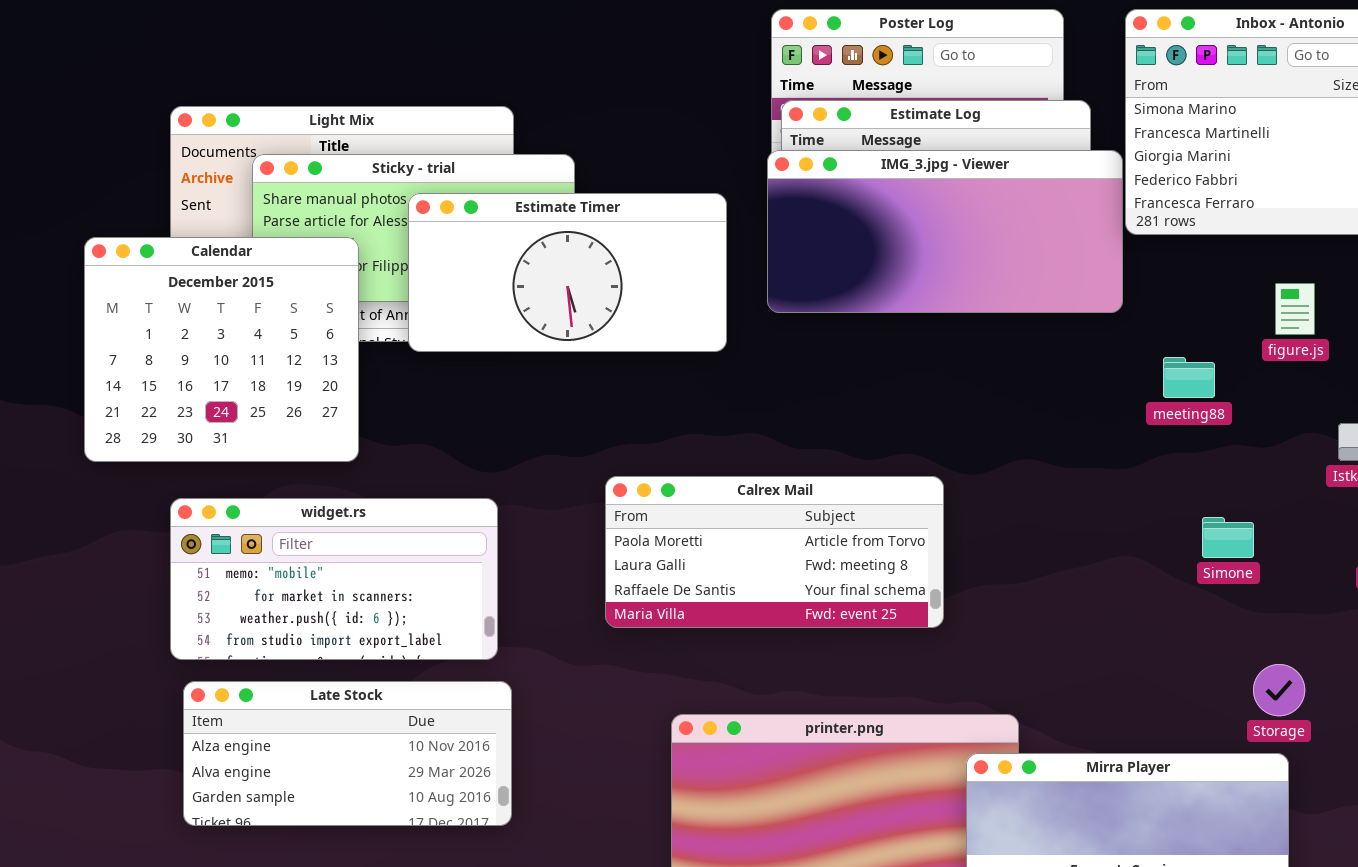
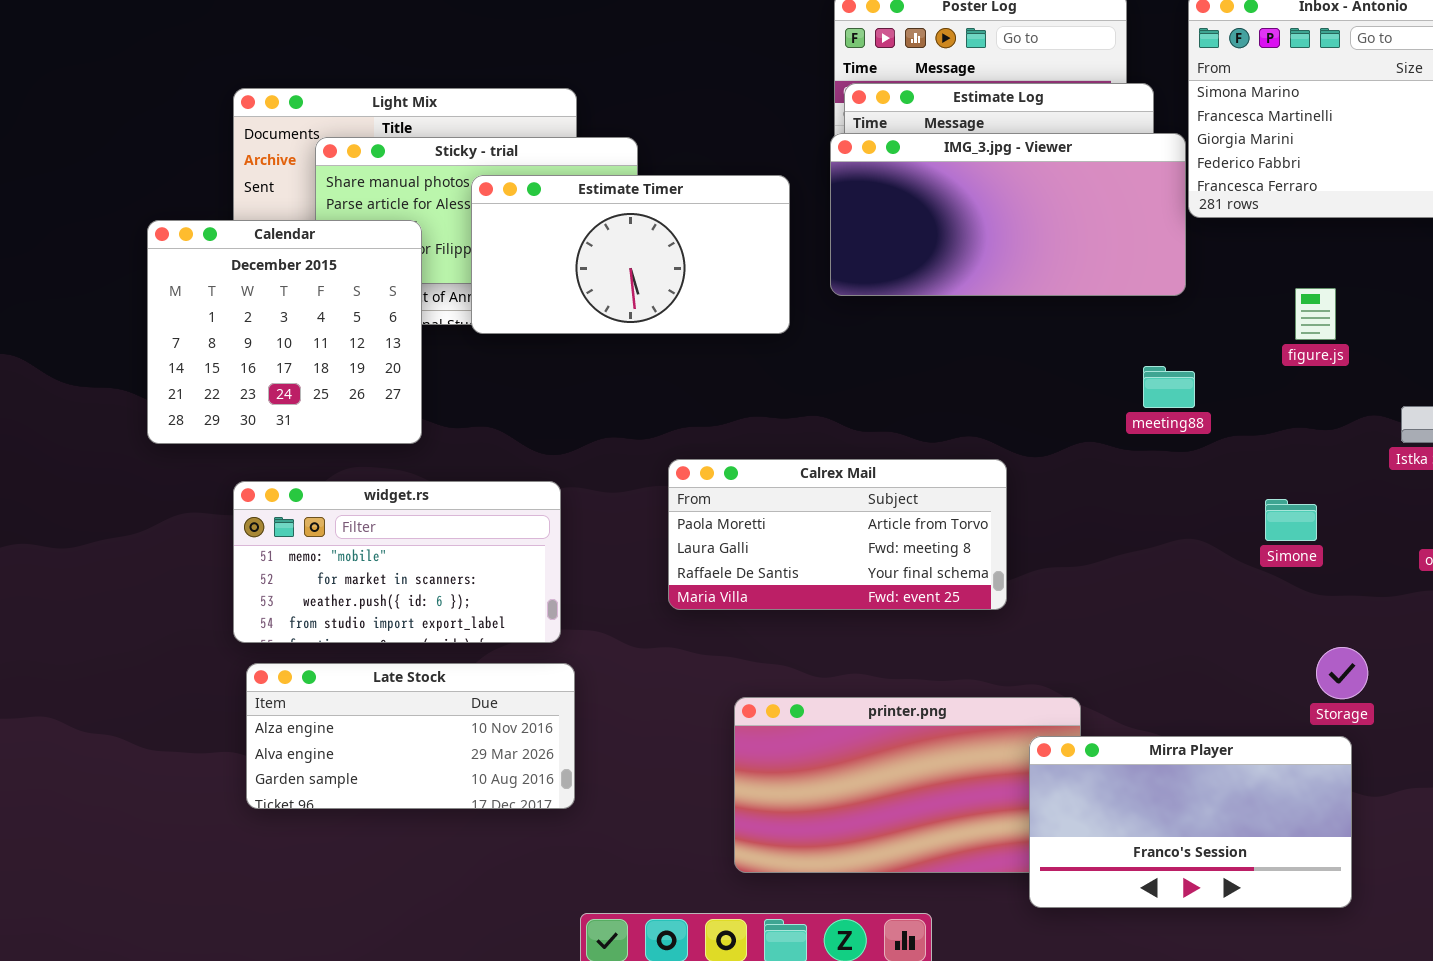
figure.js: [1275,283,1315,335] -> [1295,288,1336,340], moved
meeting88: [1163,357,1215,398] -> [1143,366,1195,408], moved

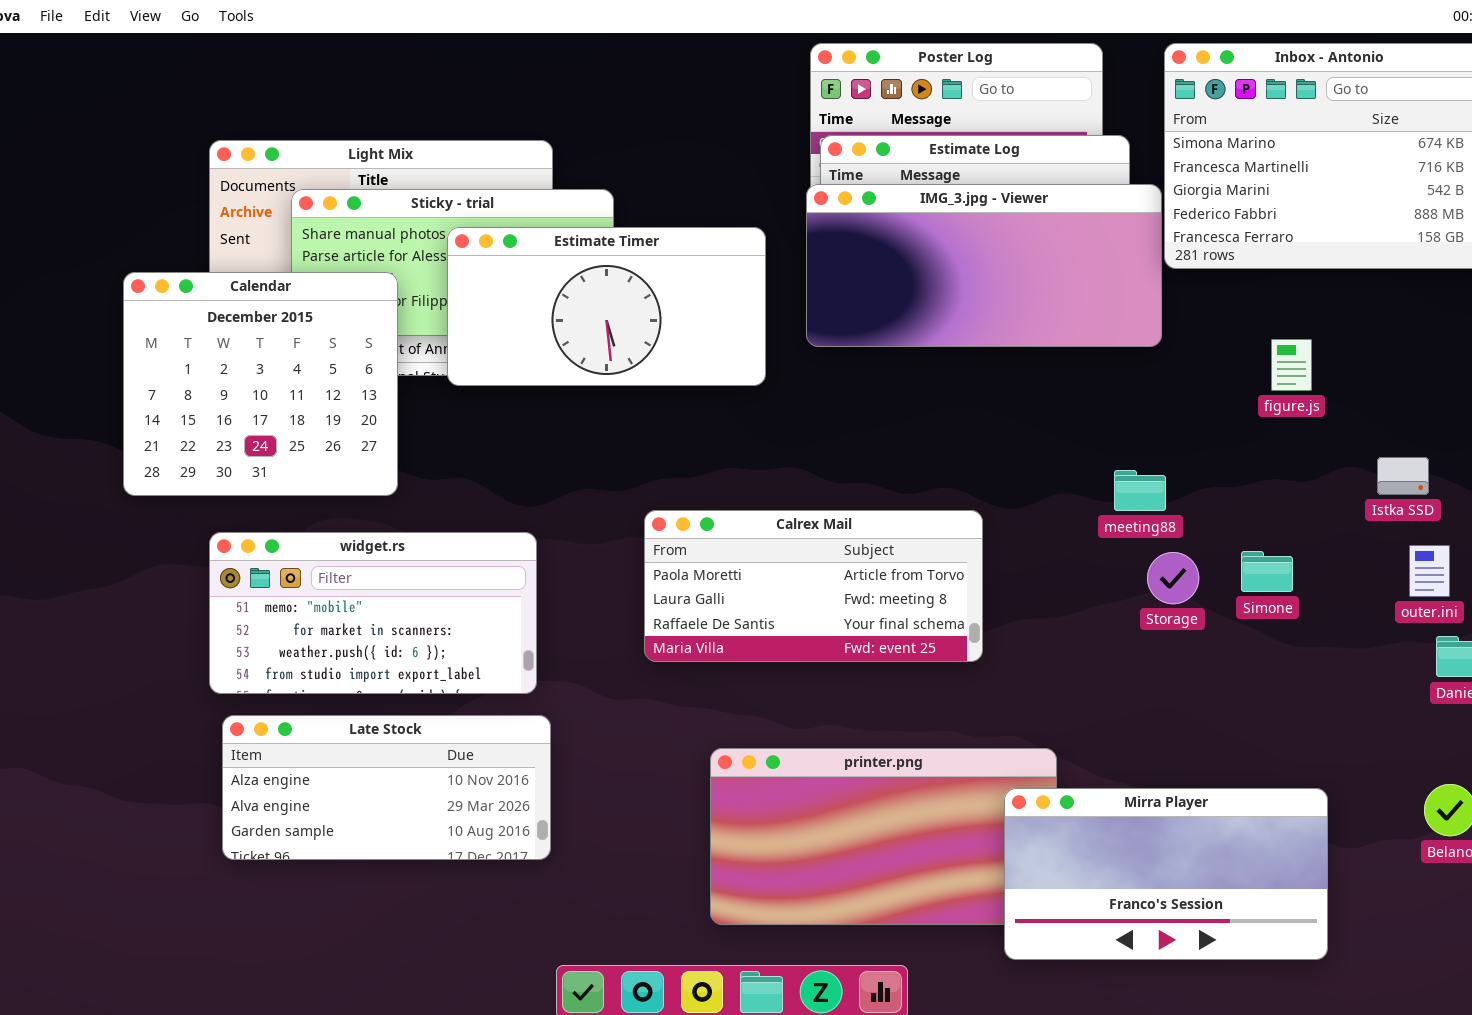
meeting88: [1143,366,1195,408] -> [1114,470,1166,511], moved
Storage: [1316,647,1368,699] -> [1147,552,1199,604], moved

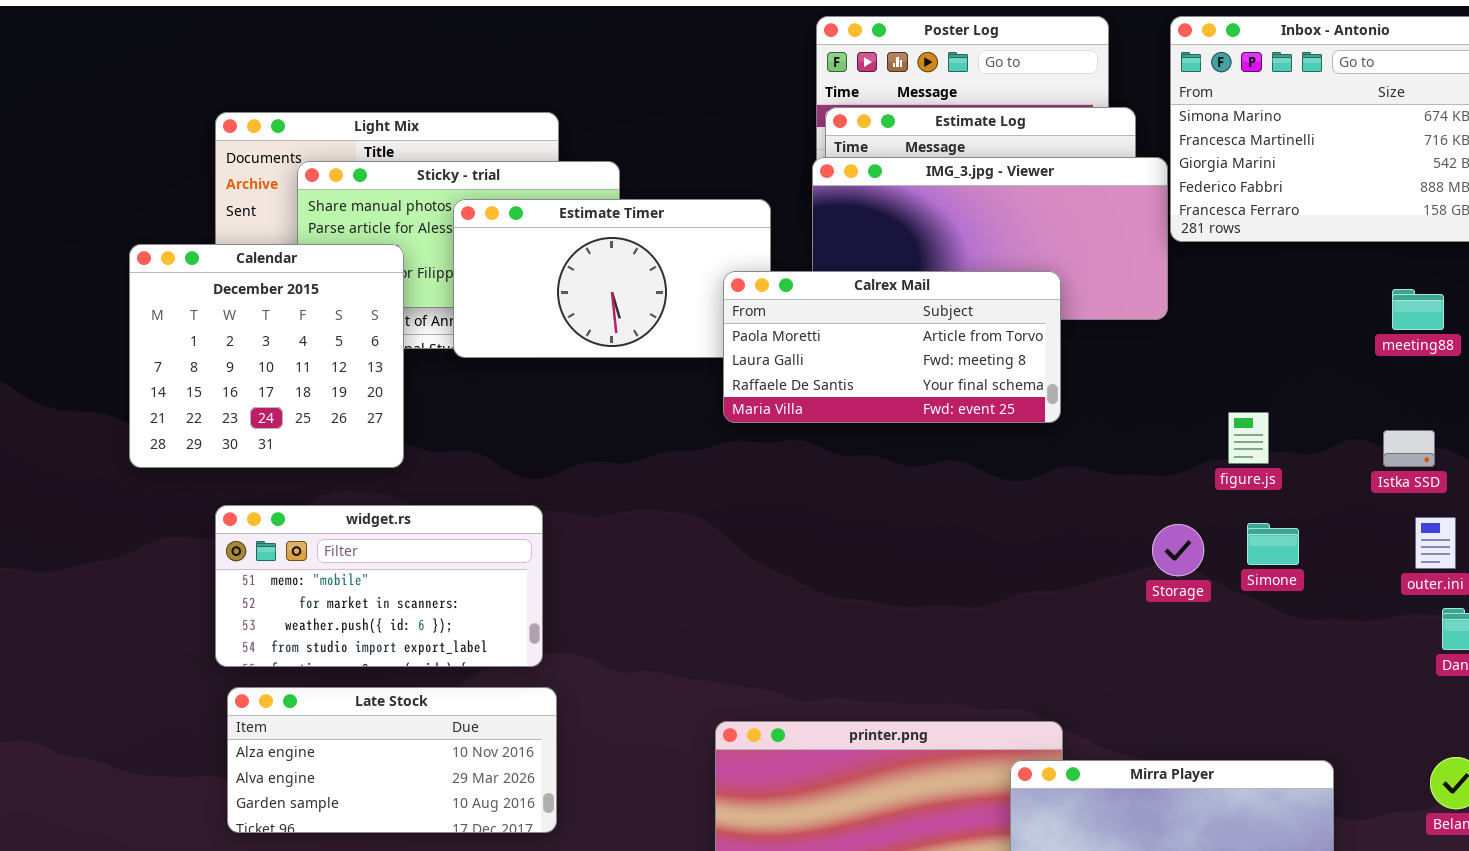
figure.js: [1271,339,1312,391] -> [1228,412,1269,464], moved
meeting88: [1114,470,1166,511] -> [1392,289,1444,330], moved
Calrex Mail: [644,510,983,662] -> [723,271,1061,423], moved

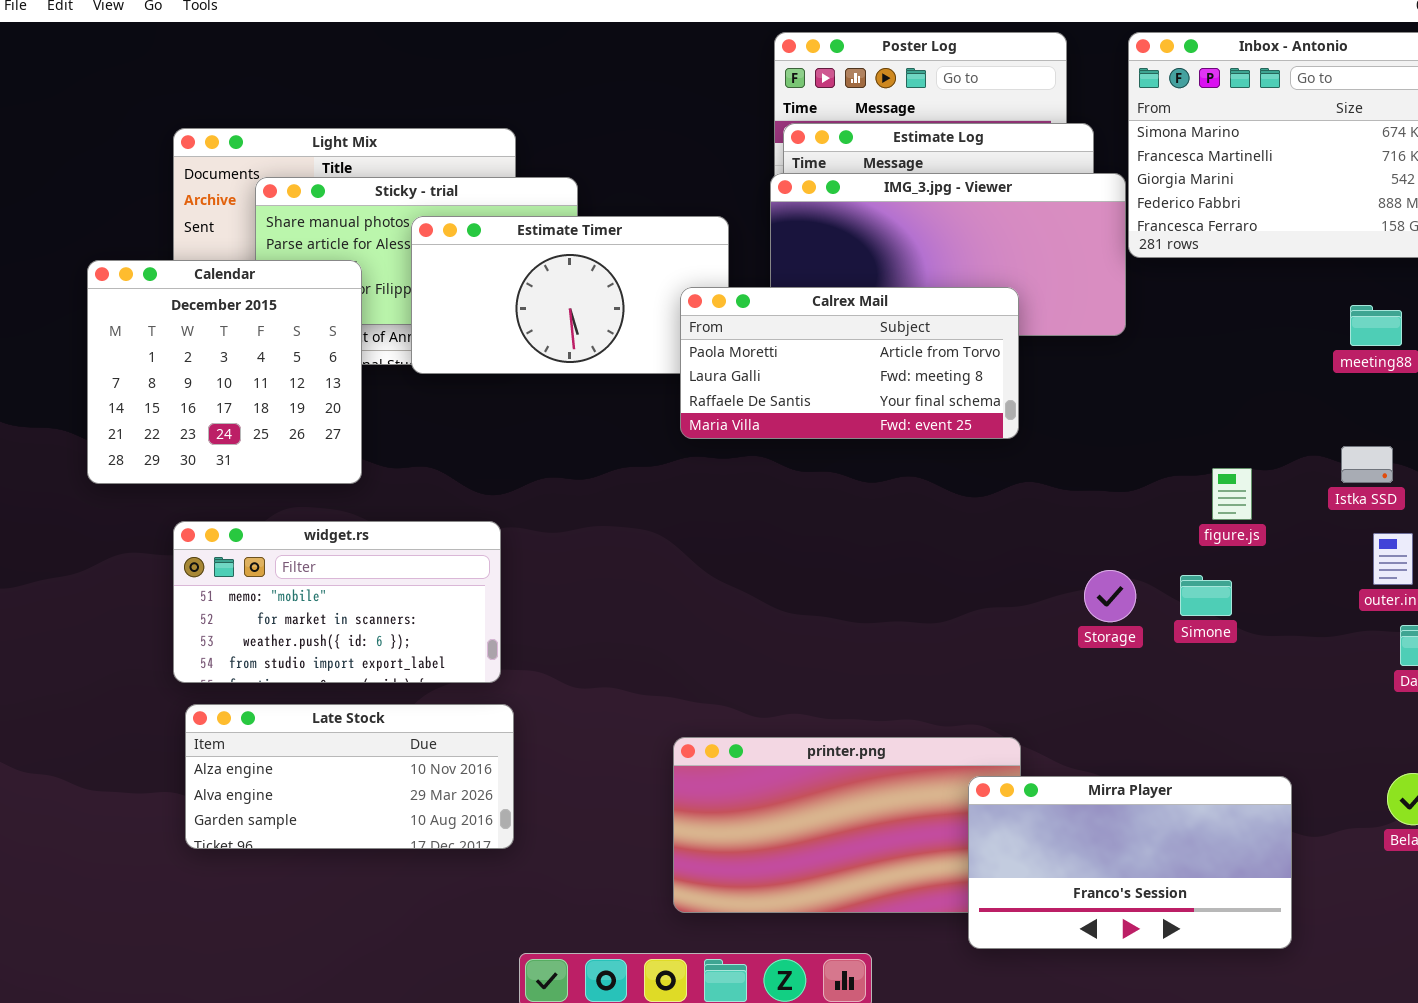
figure.js: [1228,412,1269,464] -> [1212,468,1252,520], moved
Simone: [1247,523,1299,565] -> [1180,575,1232,616], moved
Storage: [1152,524,1204,576] -> [1084,570,1136,622], moved

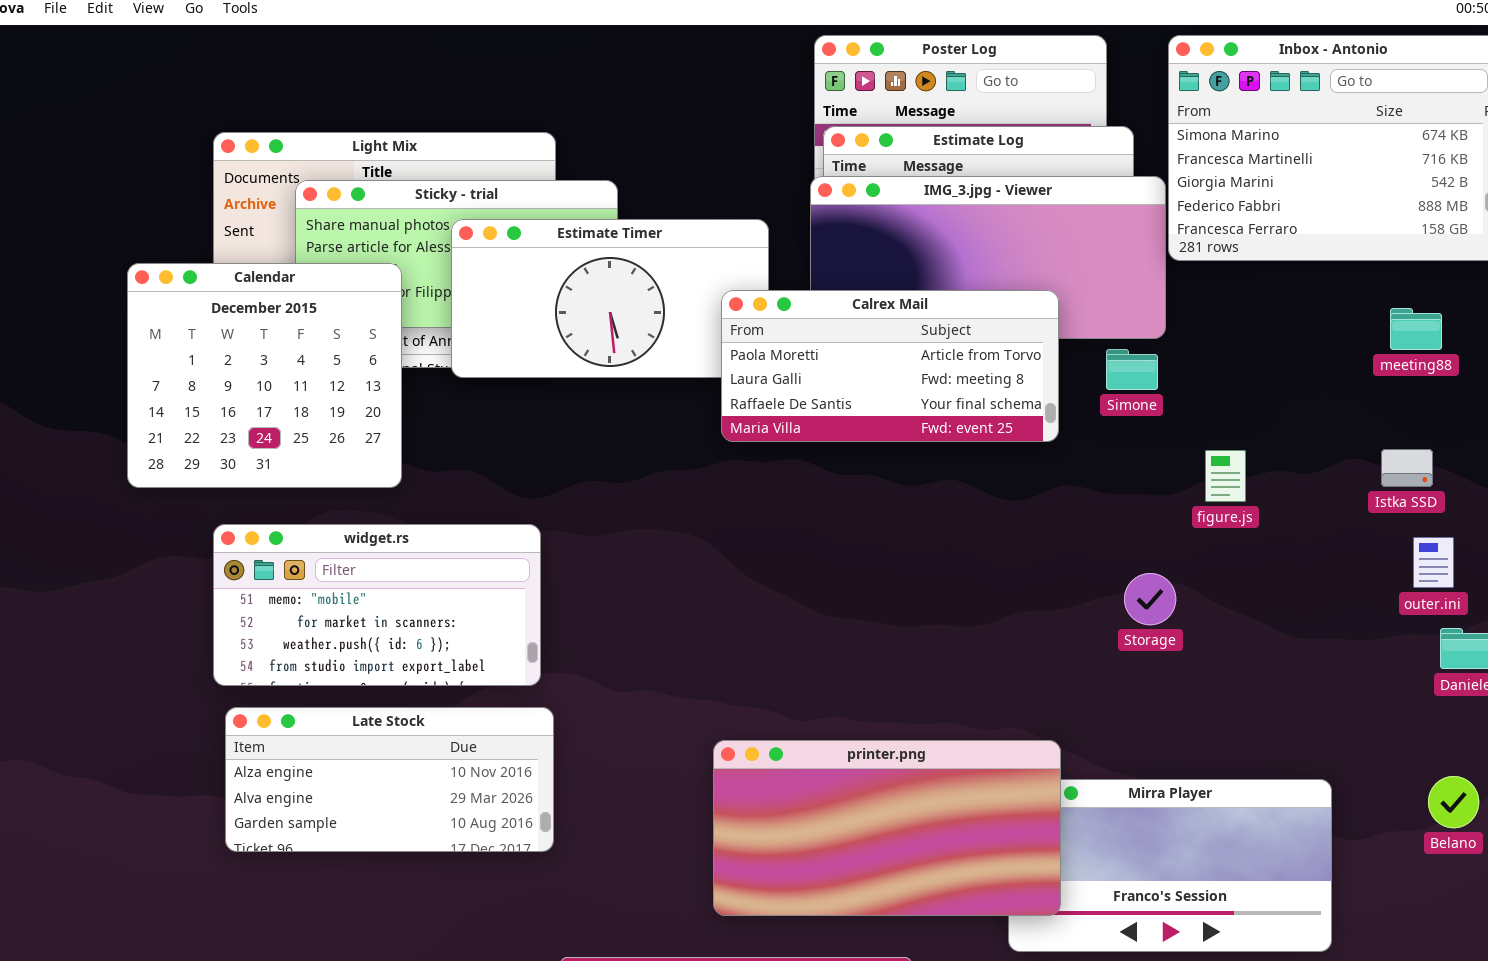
figure.js: [1212,468,1252,520] -> [1205,450,1246,502], moved
Simone: [1180,575,1232,616] -> [1106,349,1158,390], moved
printer.png: [673,737,1021,913] -> [713,740,1061,916], raised

